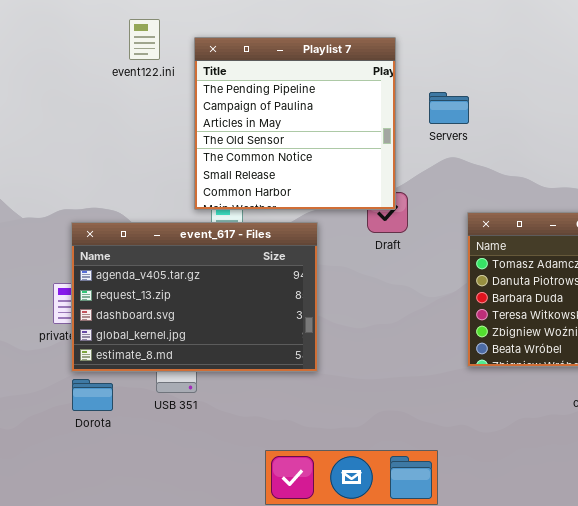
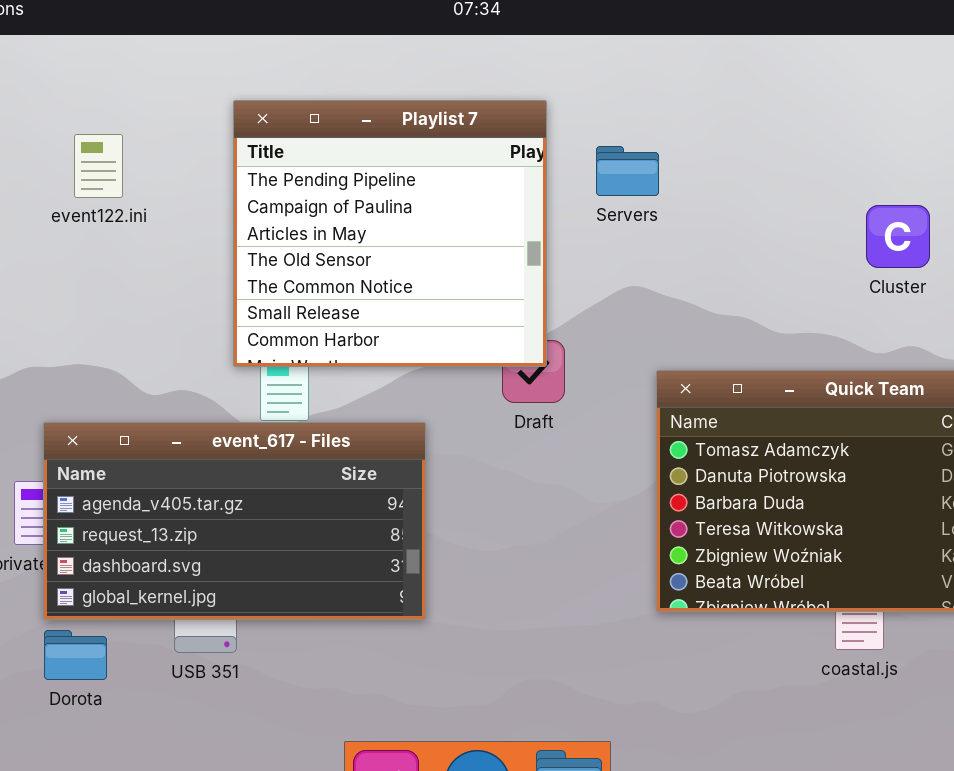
event122.ini: [129,19,160,60] -> [74,134,123,198], moved
Servers: [429,92,469,124] -> [596,146,659,196], moved
event_617 - Files: [71,222,318,372] -> [43,422,426,620], resized

